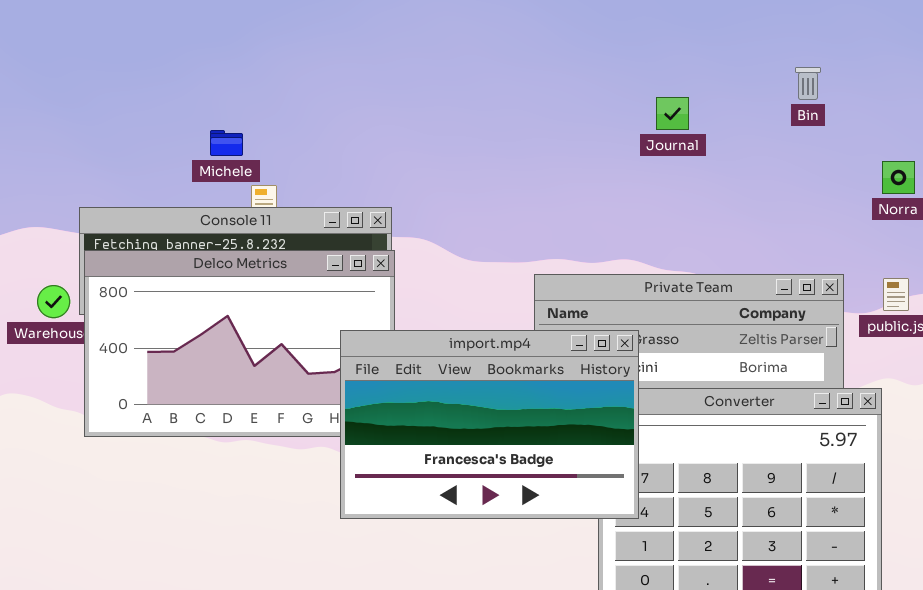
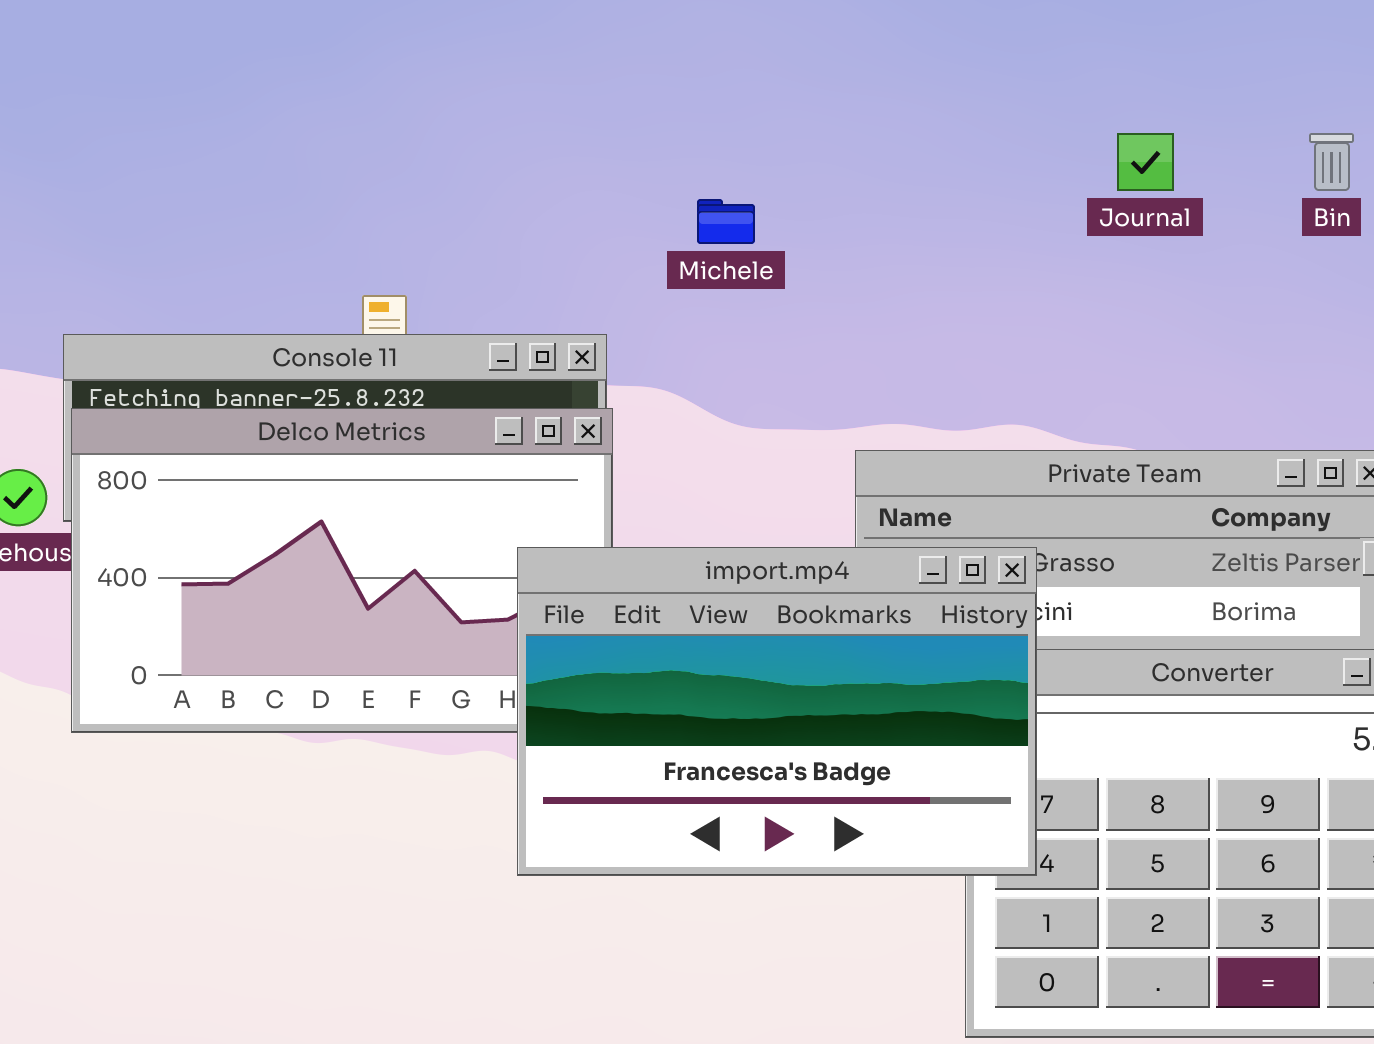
Bin: [795,67,821,100] -> [1309,133,1354,191], moved
Journal: [656,97,689,130] -> [1117,133,1174,191], moved
Michele: [210,130,243,156] -> [697,199,755,244], moved

